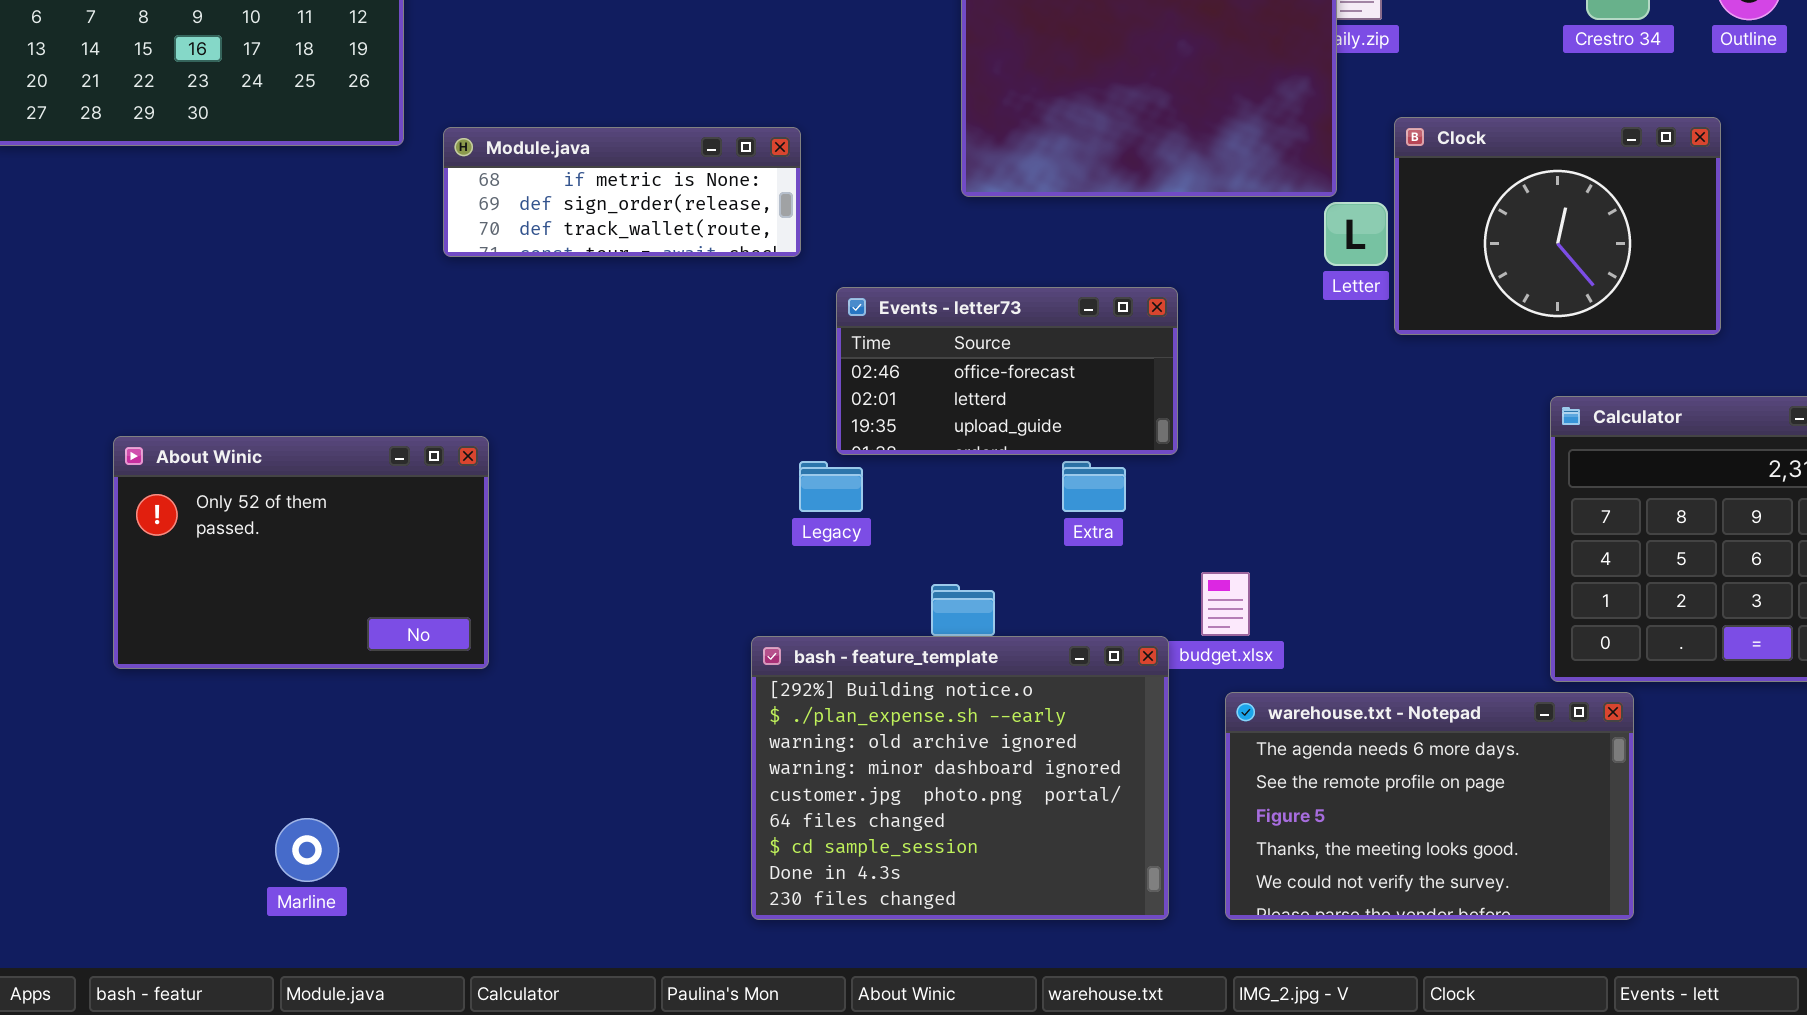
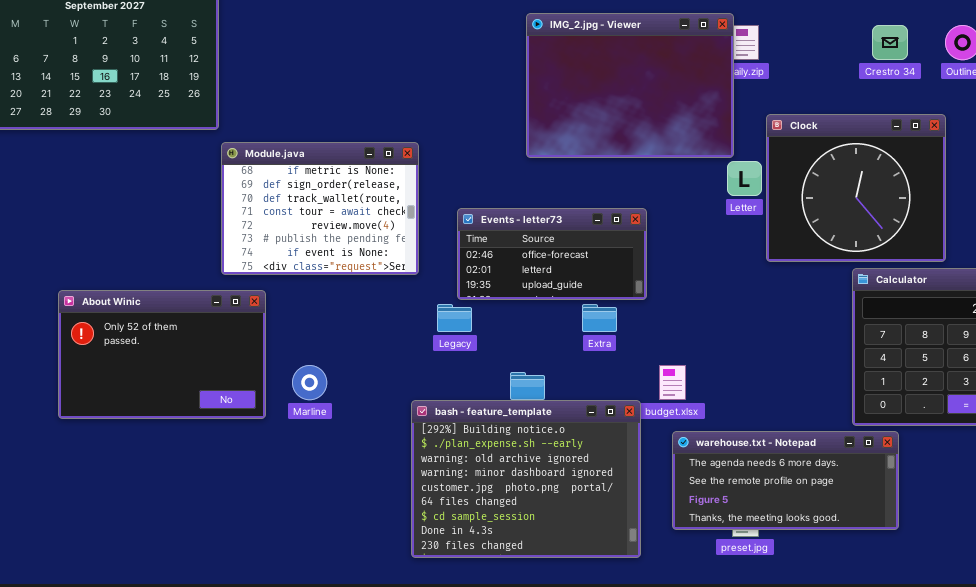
Clock: [1394,117,1721,335] -> [766,114,946,262], resized
Module.java: [443,127,801,257] -> [221,142,419,275], moved, resized
warehouse.txt - Notepad: [1225,692,1634,920] -> [672,431,899,530], resized
Marline: [275,818,339,882] -> [292,365,327,400], moved

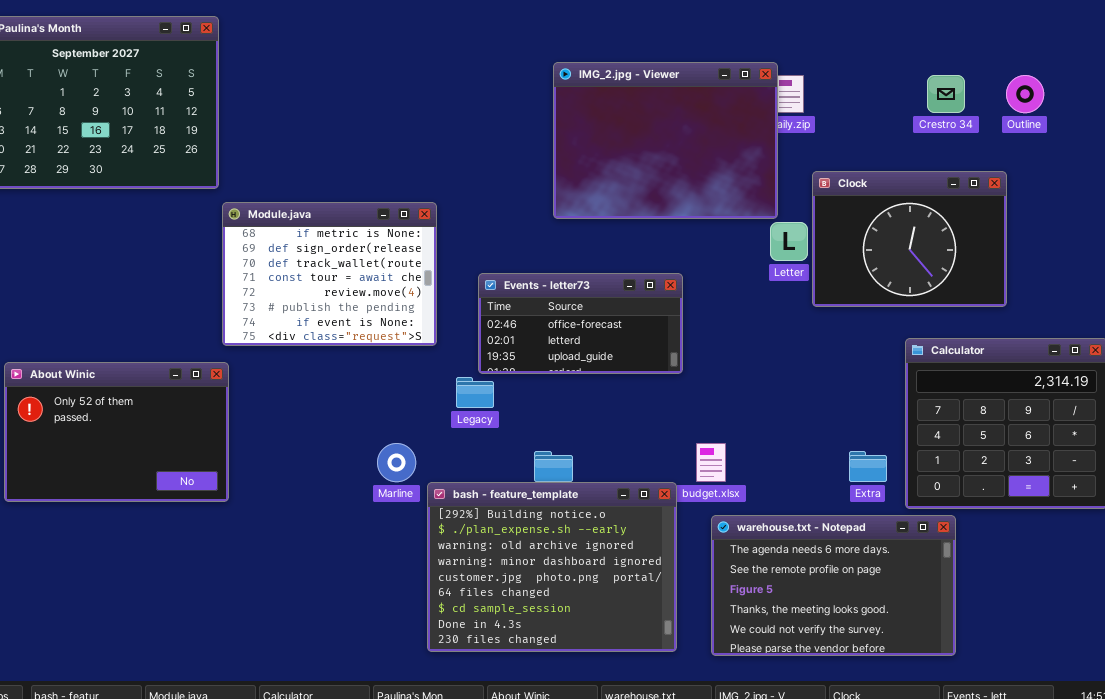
Clock: [766,114,946,262] -> [812,171,1007,307], resized
About Winic: [58,290,266,419] -> [4,362,229,502], moved
Extra: [582,304,617,332] -> [849,451,887,482], moved
Marline: [292,365,327,400] -> [377,443,416,482], moved
warehouse.txt - Notepad: [672,431,899,530] -> [711,515,956,656], resized

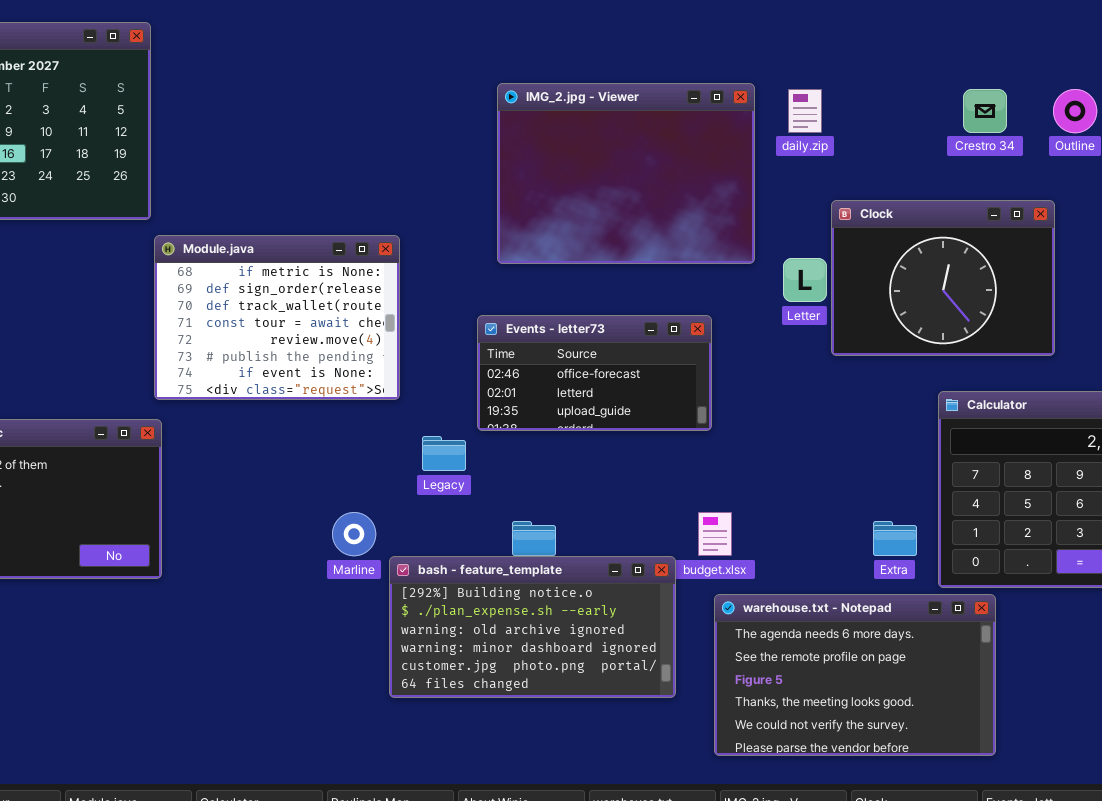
IMG_2.jpg - Viewer: [553,62,778,219] -> [497,83,755,264], moved
Events - letter73: [478,273,683,374] -> [477,315,712,431], moved
bash - feature_template: [427,482,677,652] -> [389,556,676,698], resized

